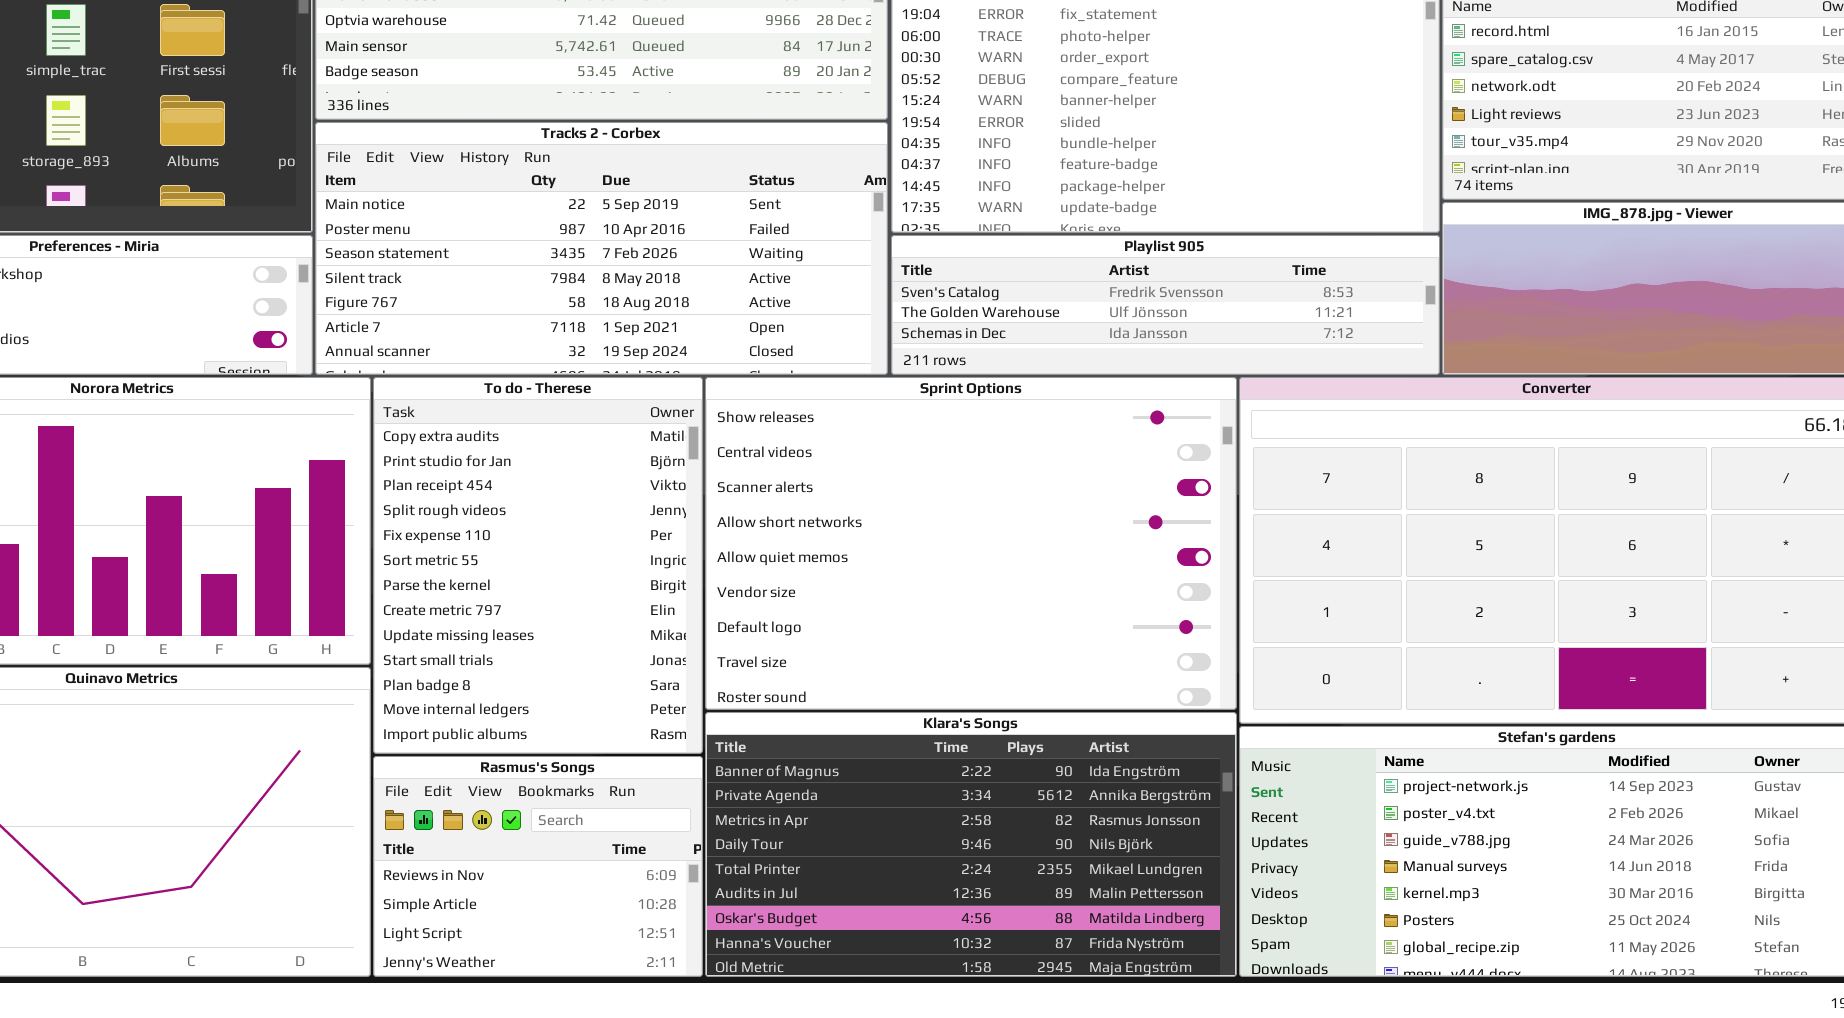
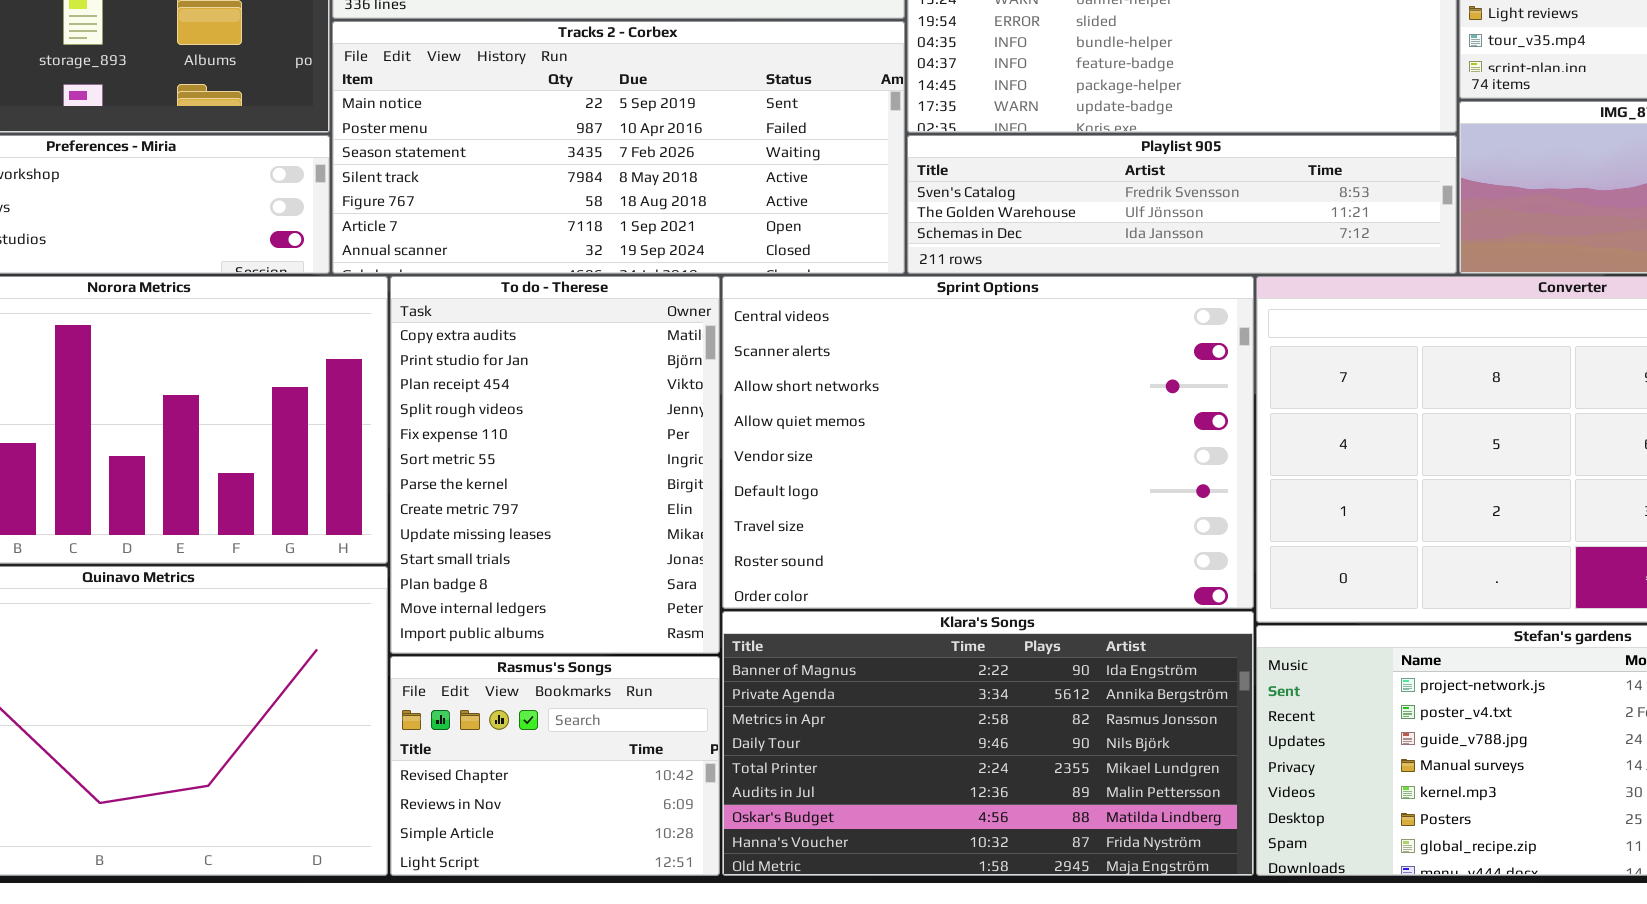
Sprint Options: [705,377,1237,710] -> [722,276,1254,609], scrolled down 1 row
Rasmus's Songs: [373,756,703,977] -> [390,656,720,876], scrolled up 1 row

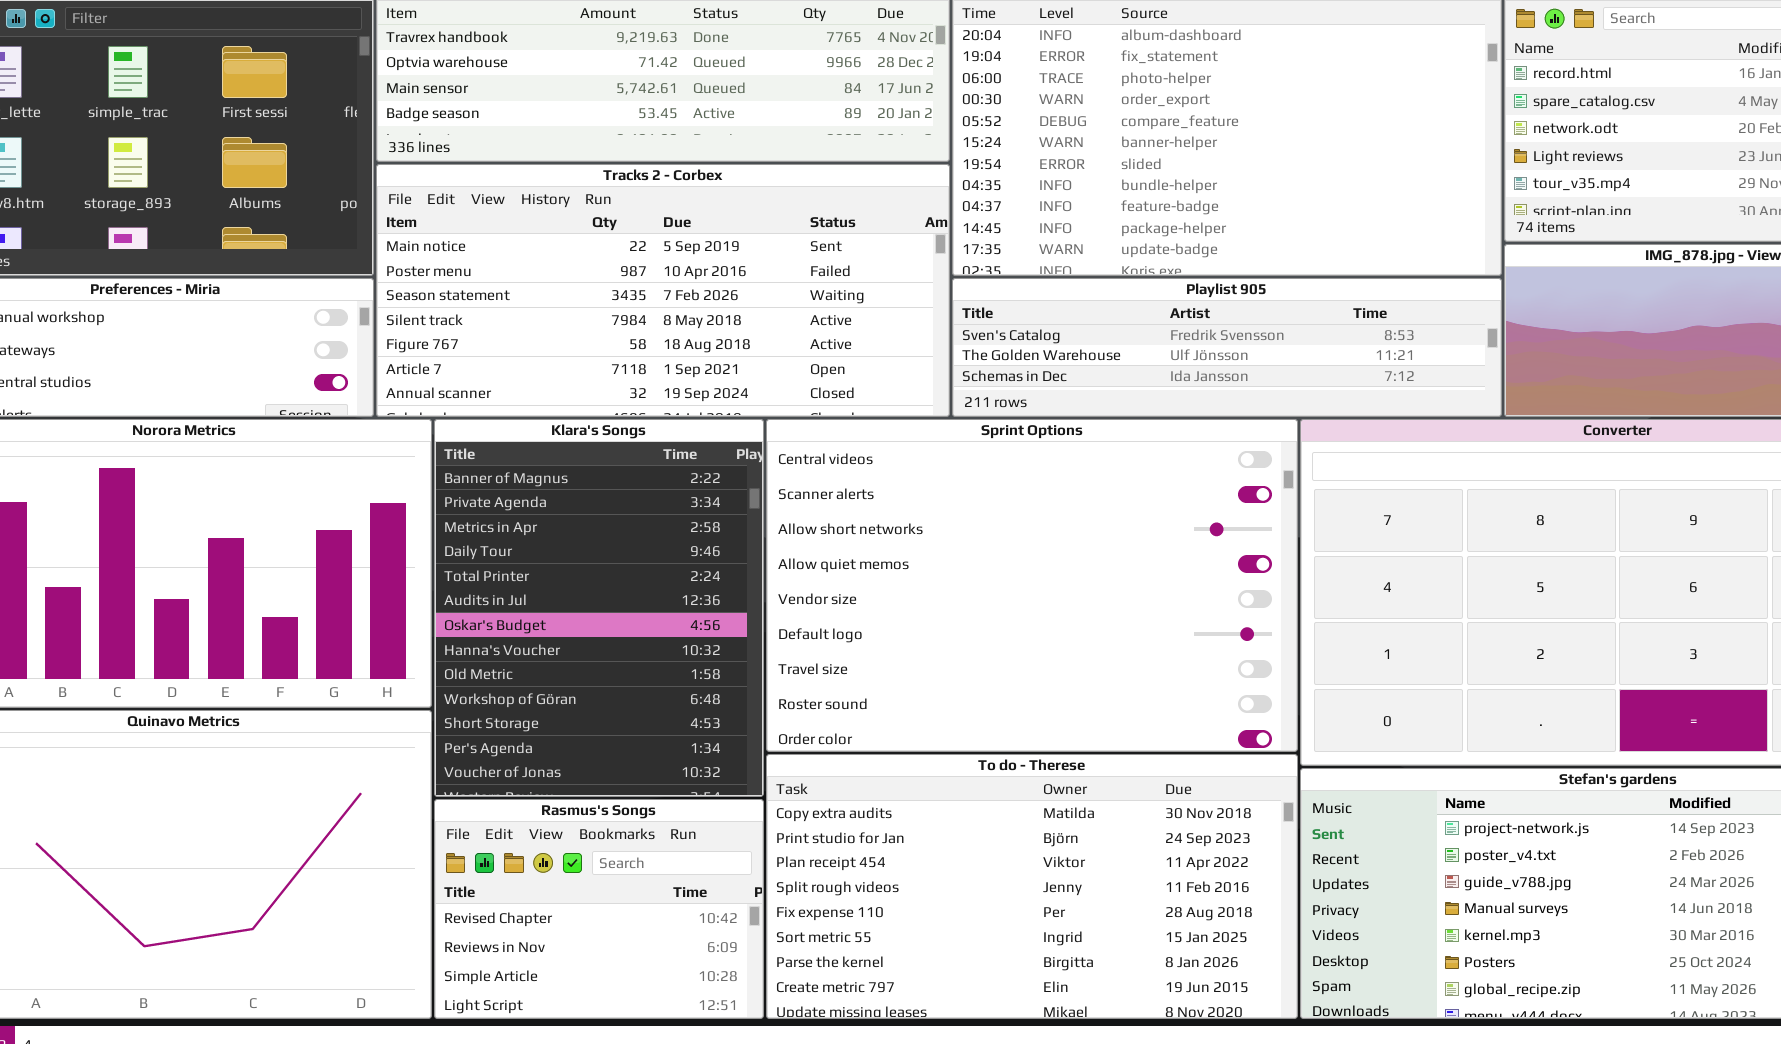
To do - Therese: [390,276,720,654] -> [766,754,1298,1019], moved, resized
Klara's Songs: [722,611,1254,876] -> [434,419,764,797], moved, resized

